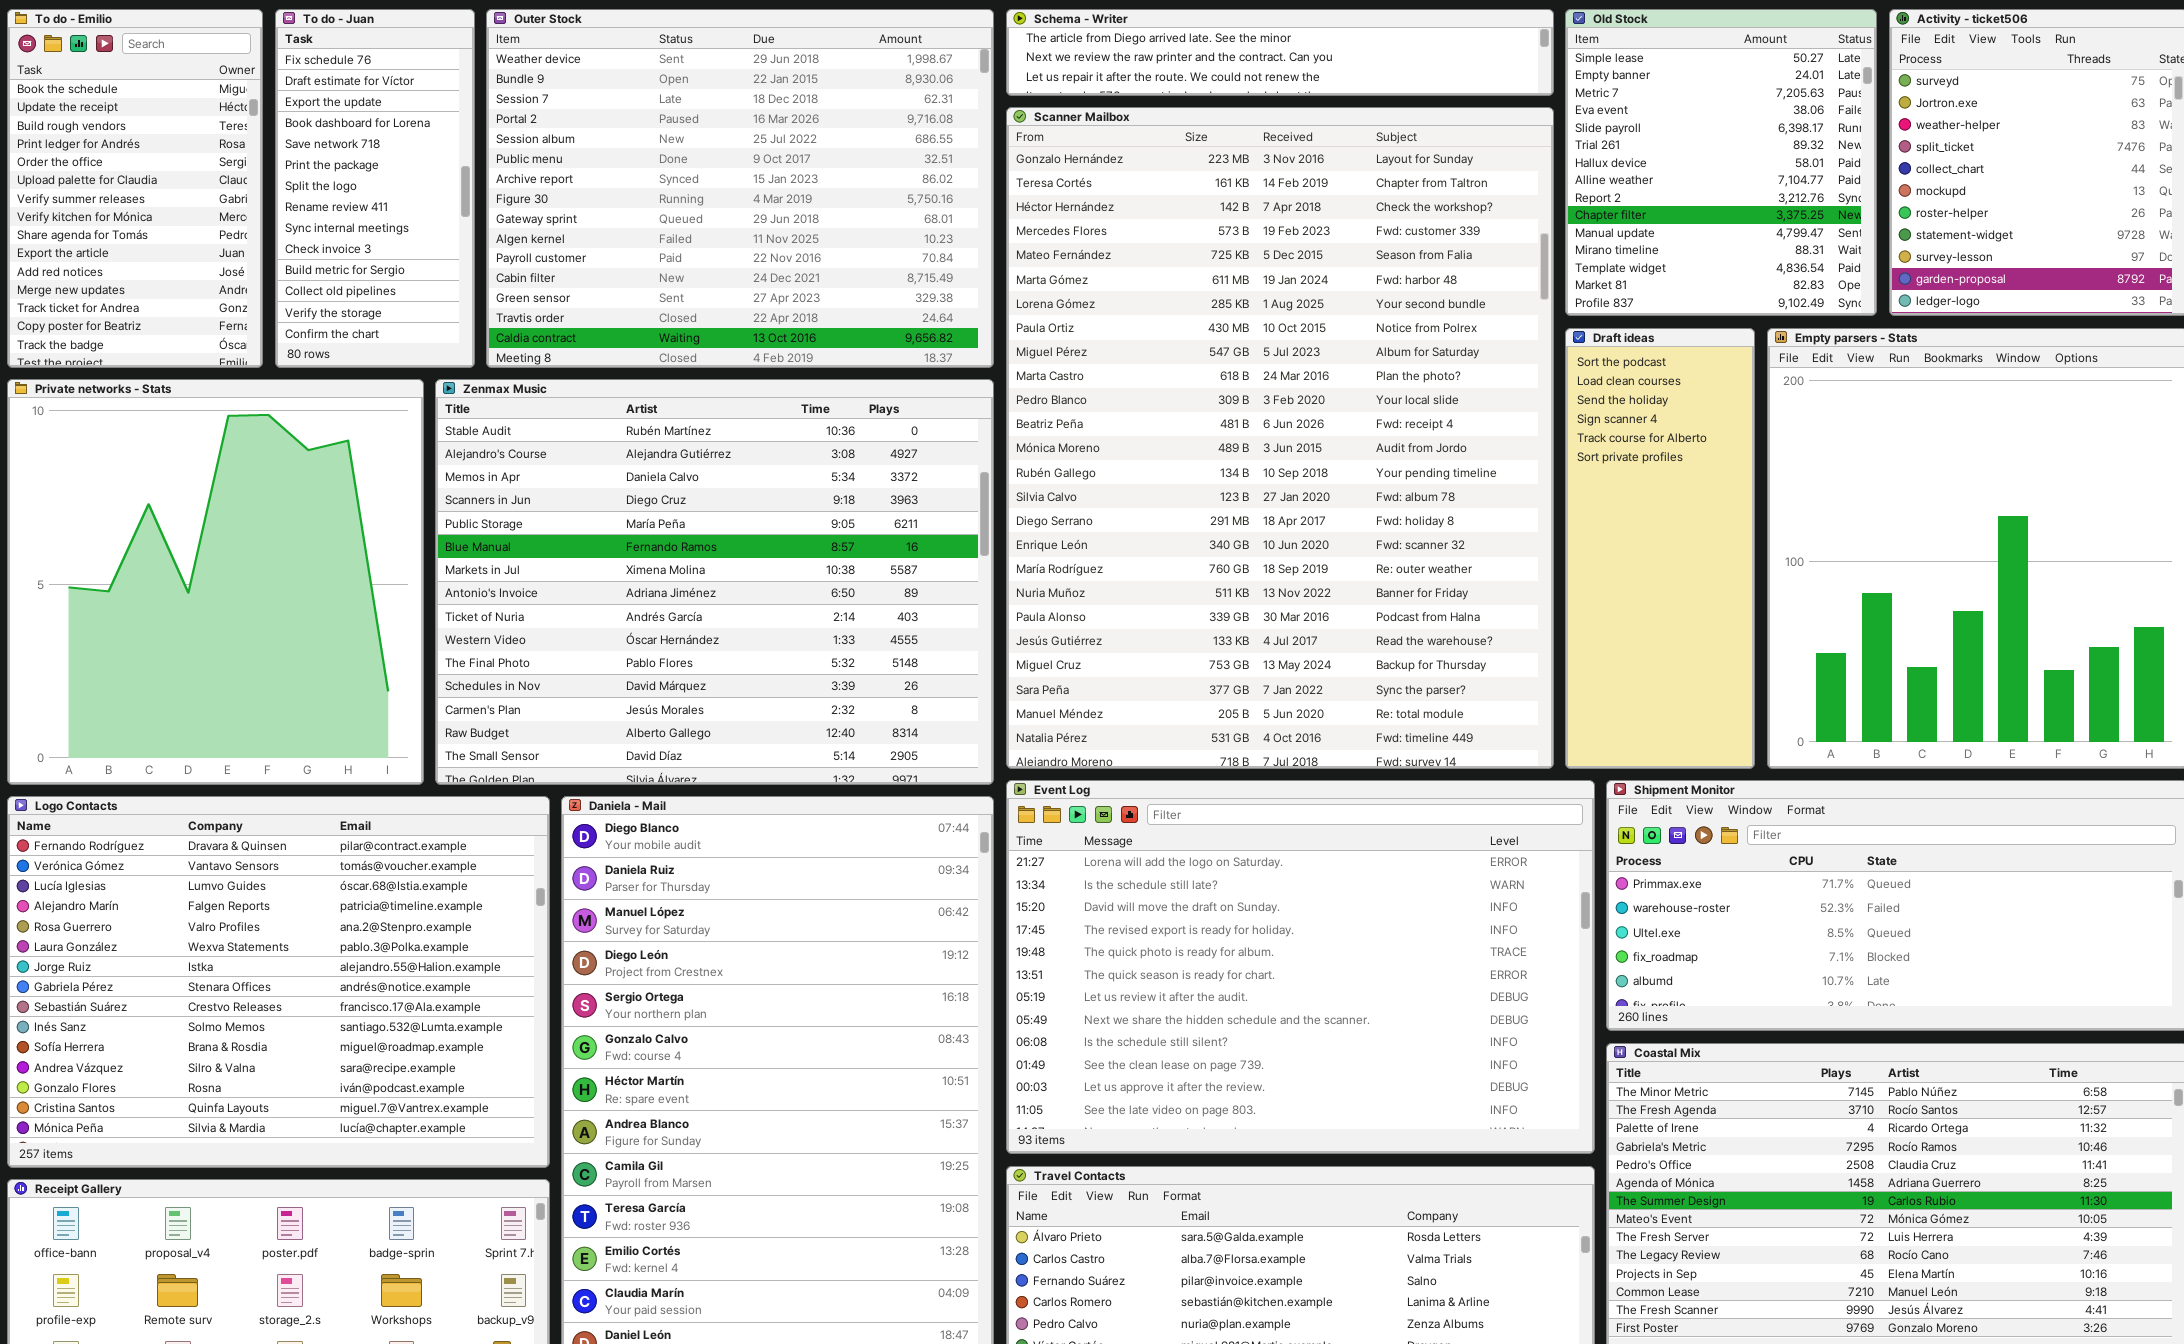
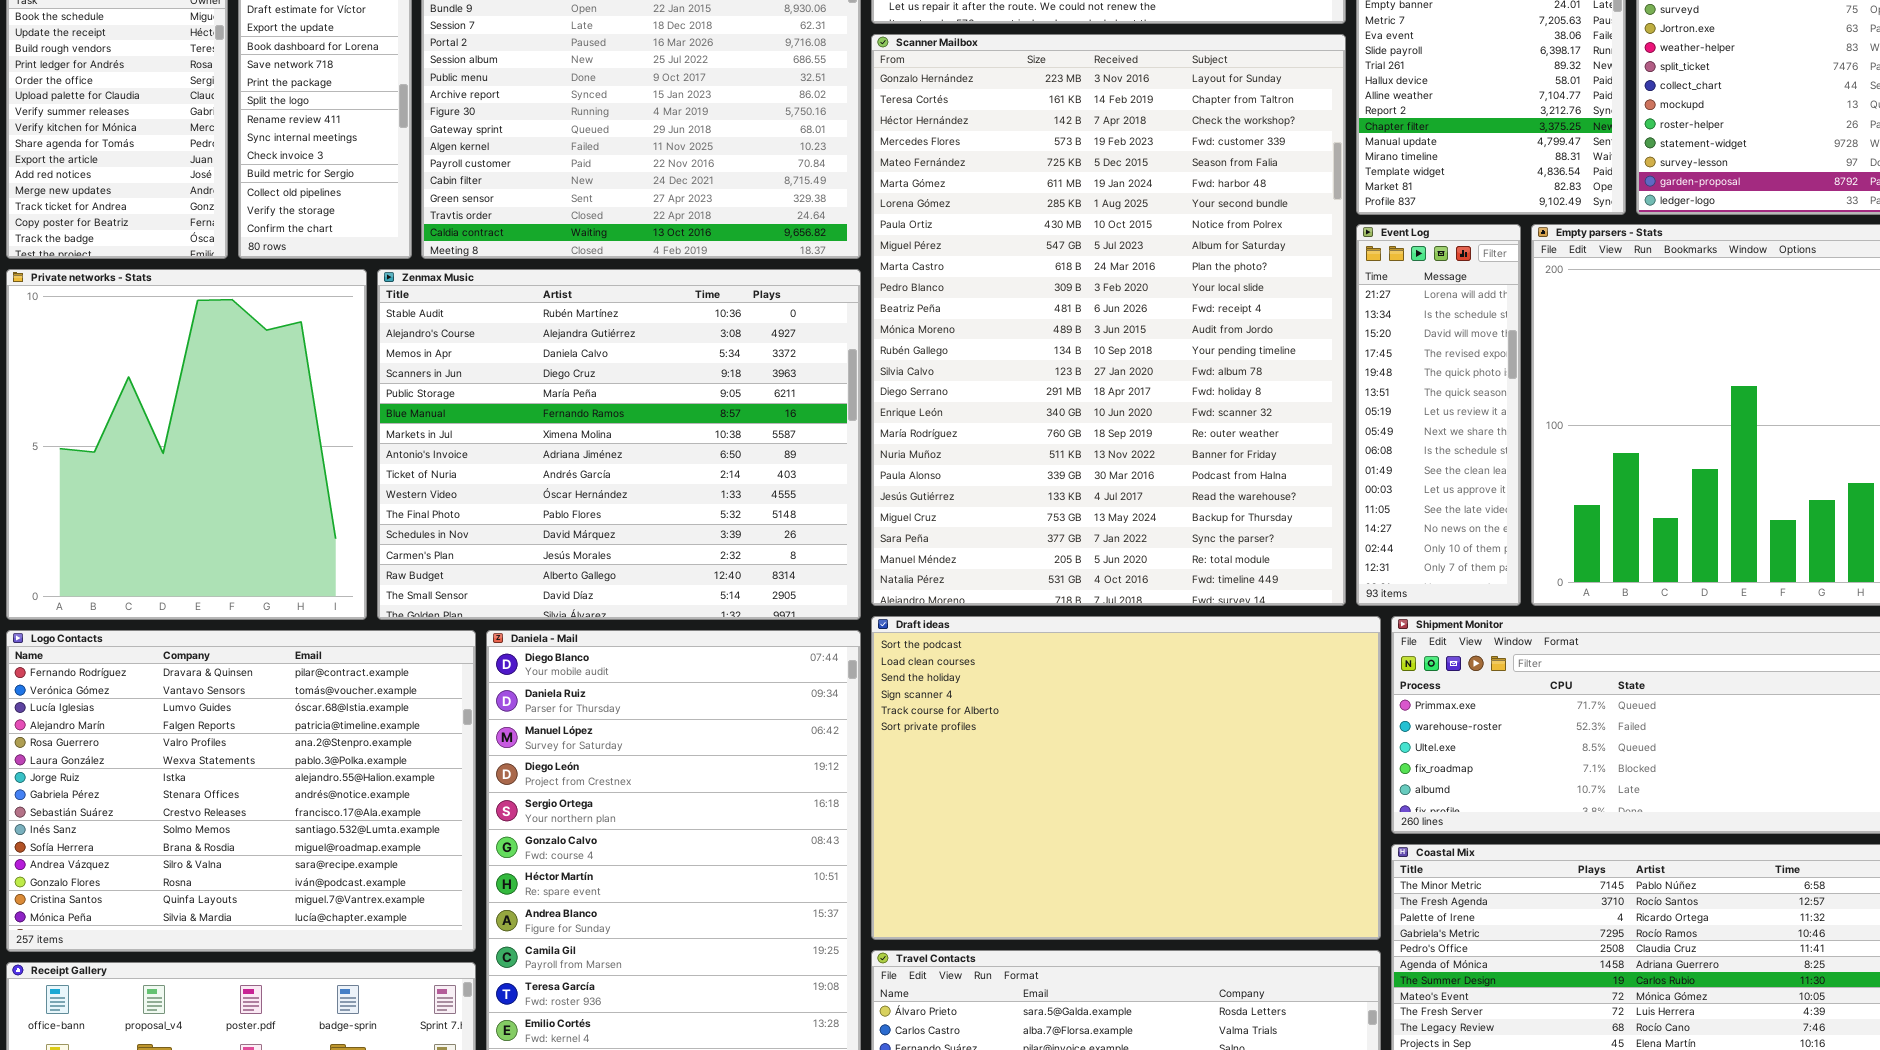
Draft ideas: [1565,328,1755,769] -> [871,616,1381,940], moved, resized
Event Log: [1006,780,1595,1154] -> [1356,224,1521,606], moved, resized

